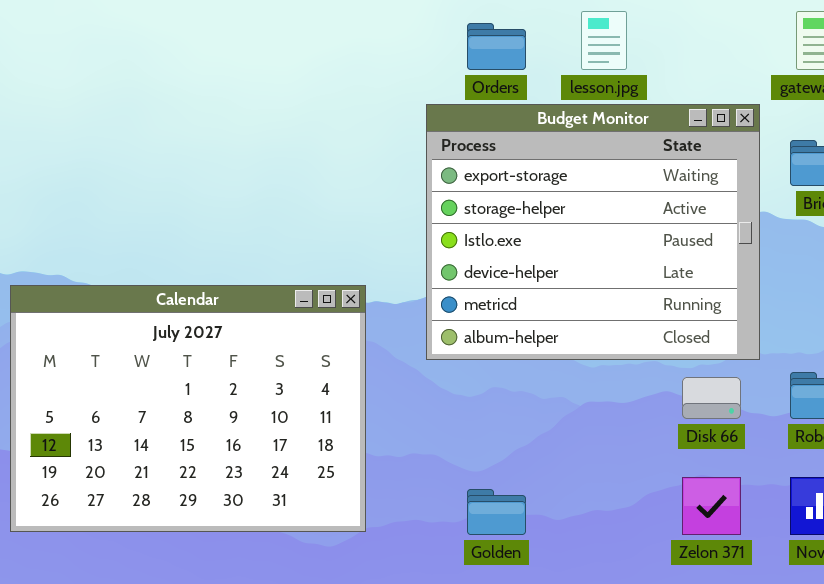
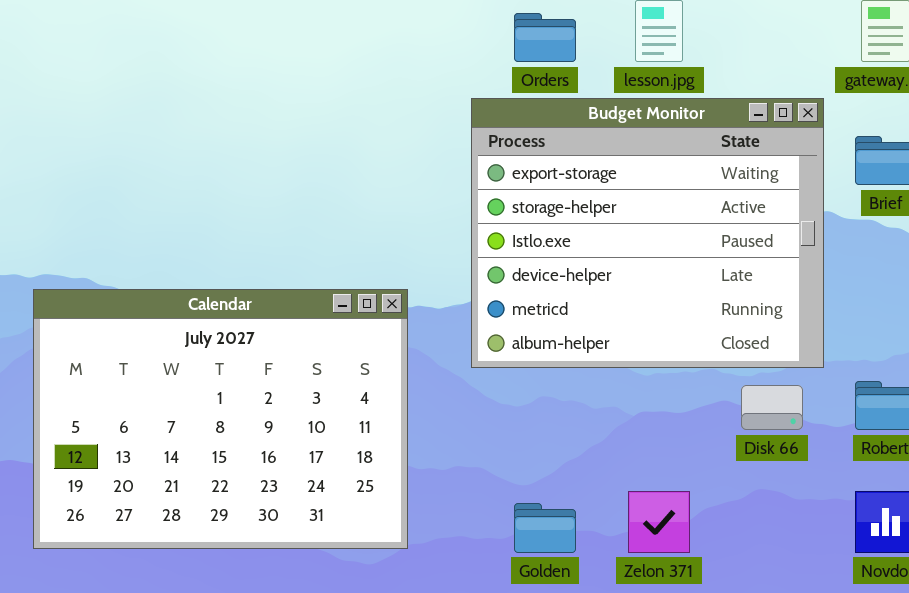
Zelon 371: [682,477,741,535] -> [628,491,690,553], moved

